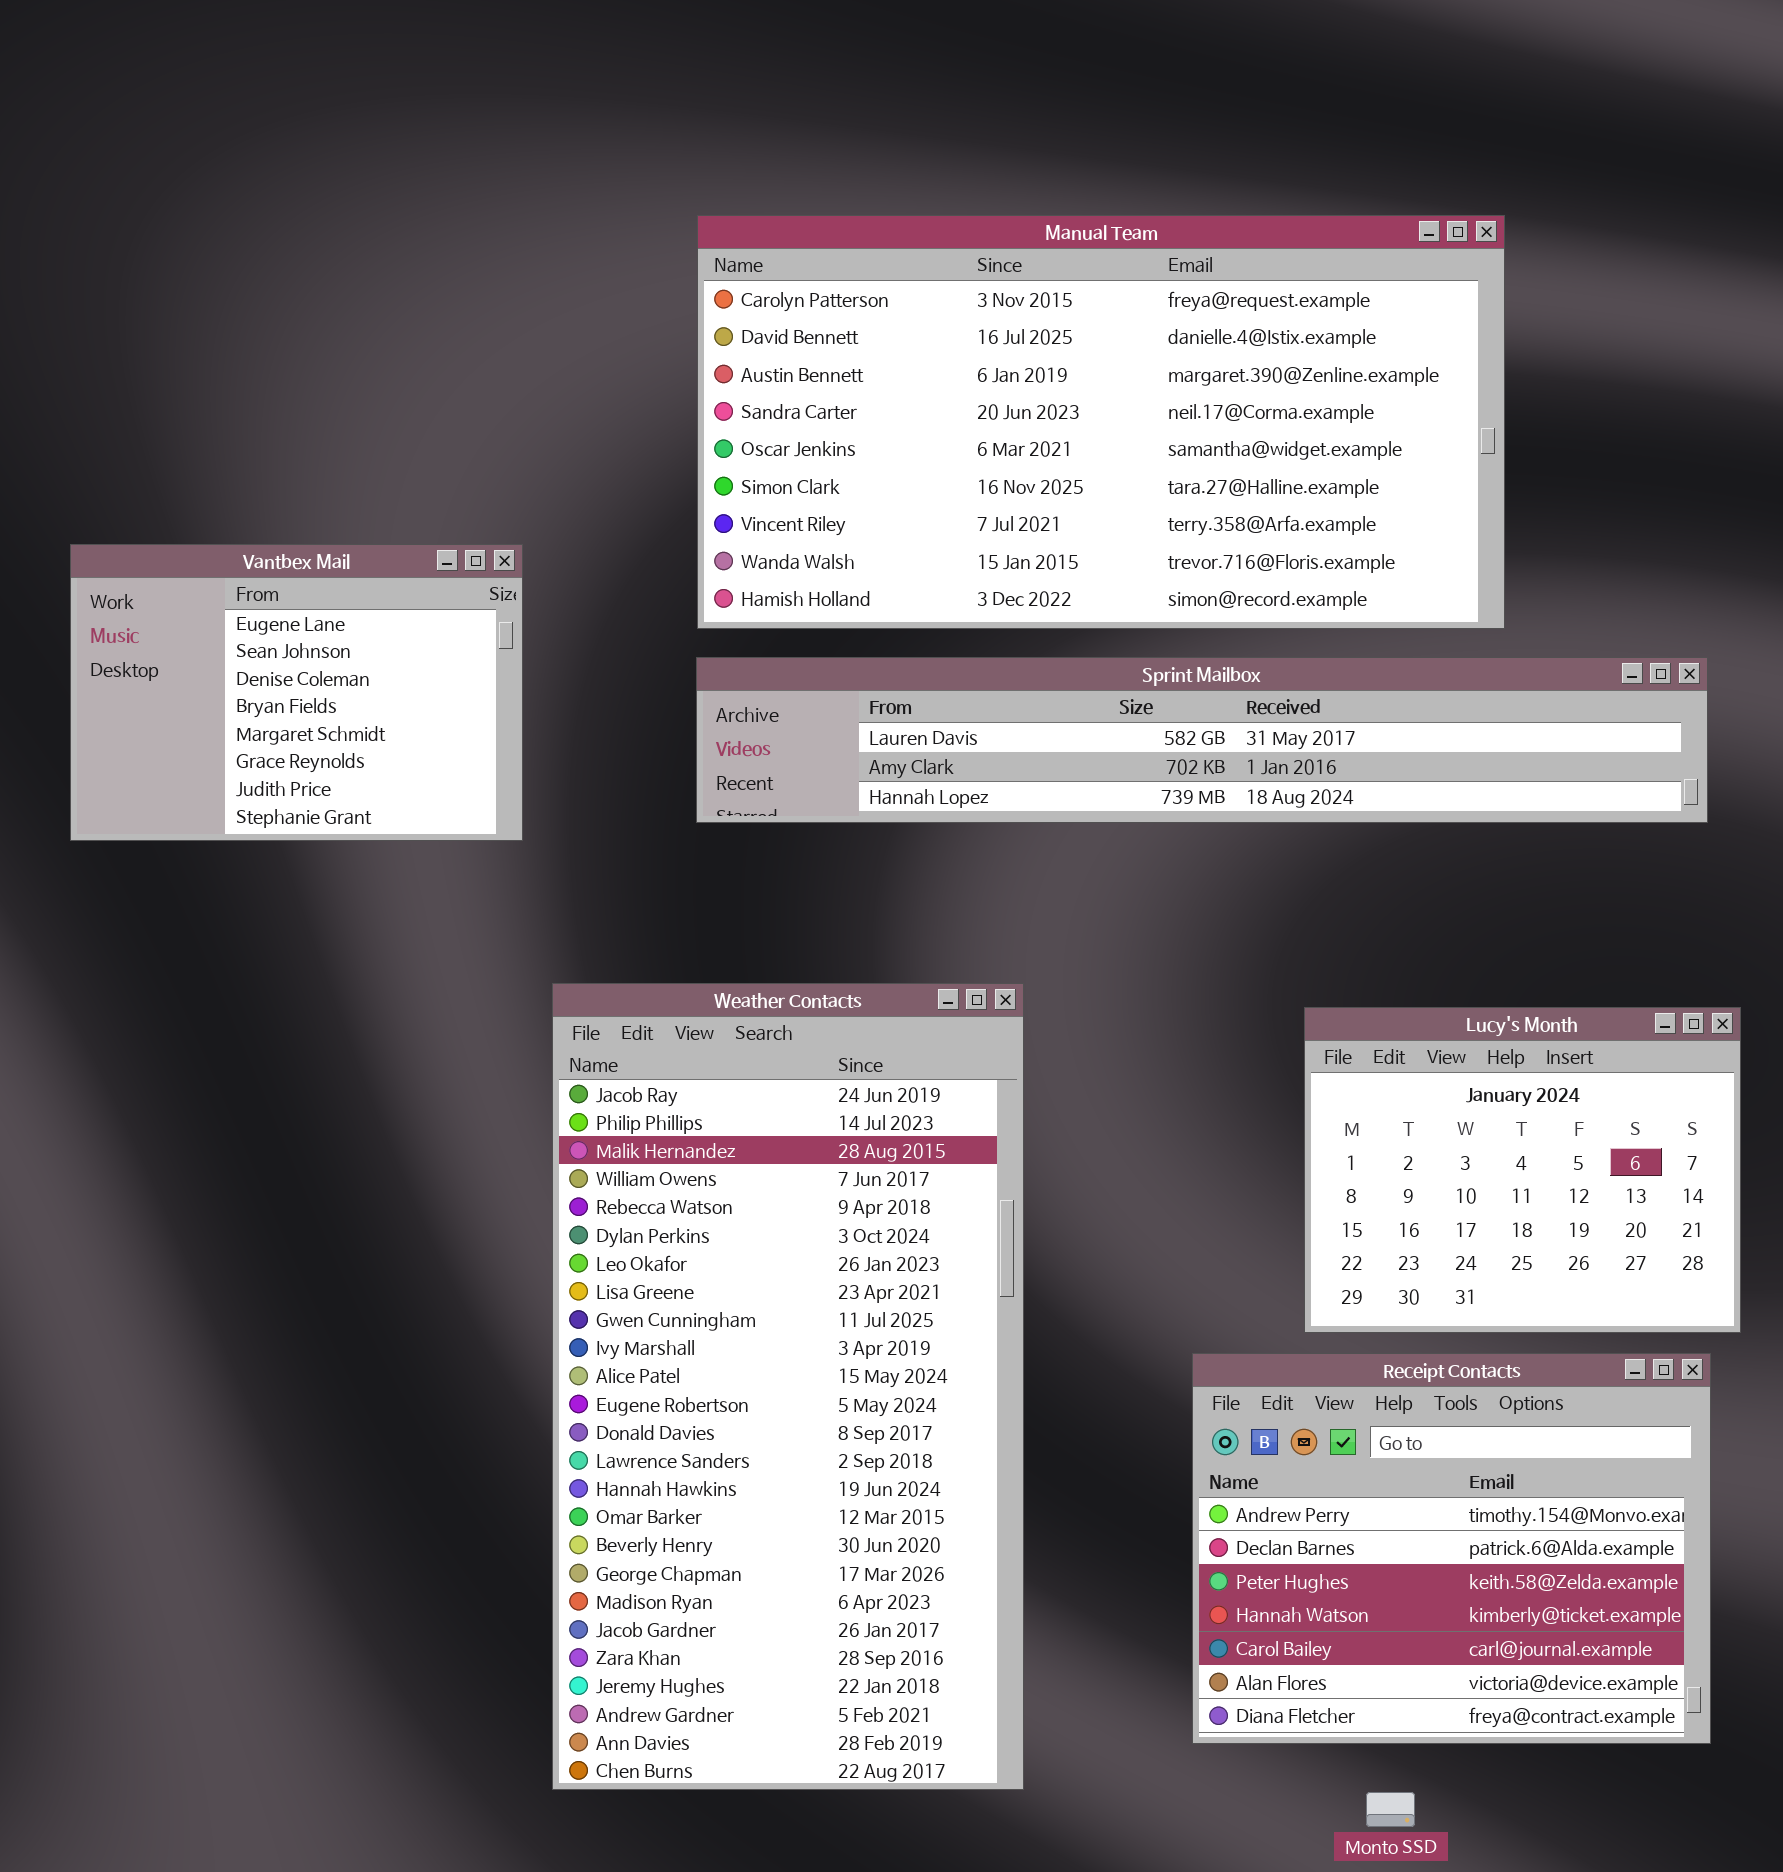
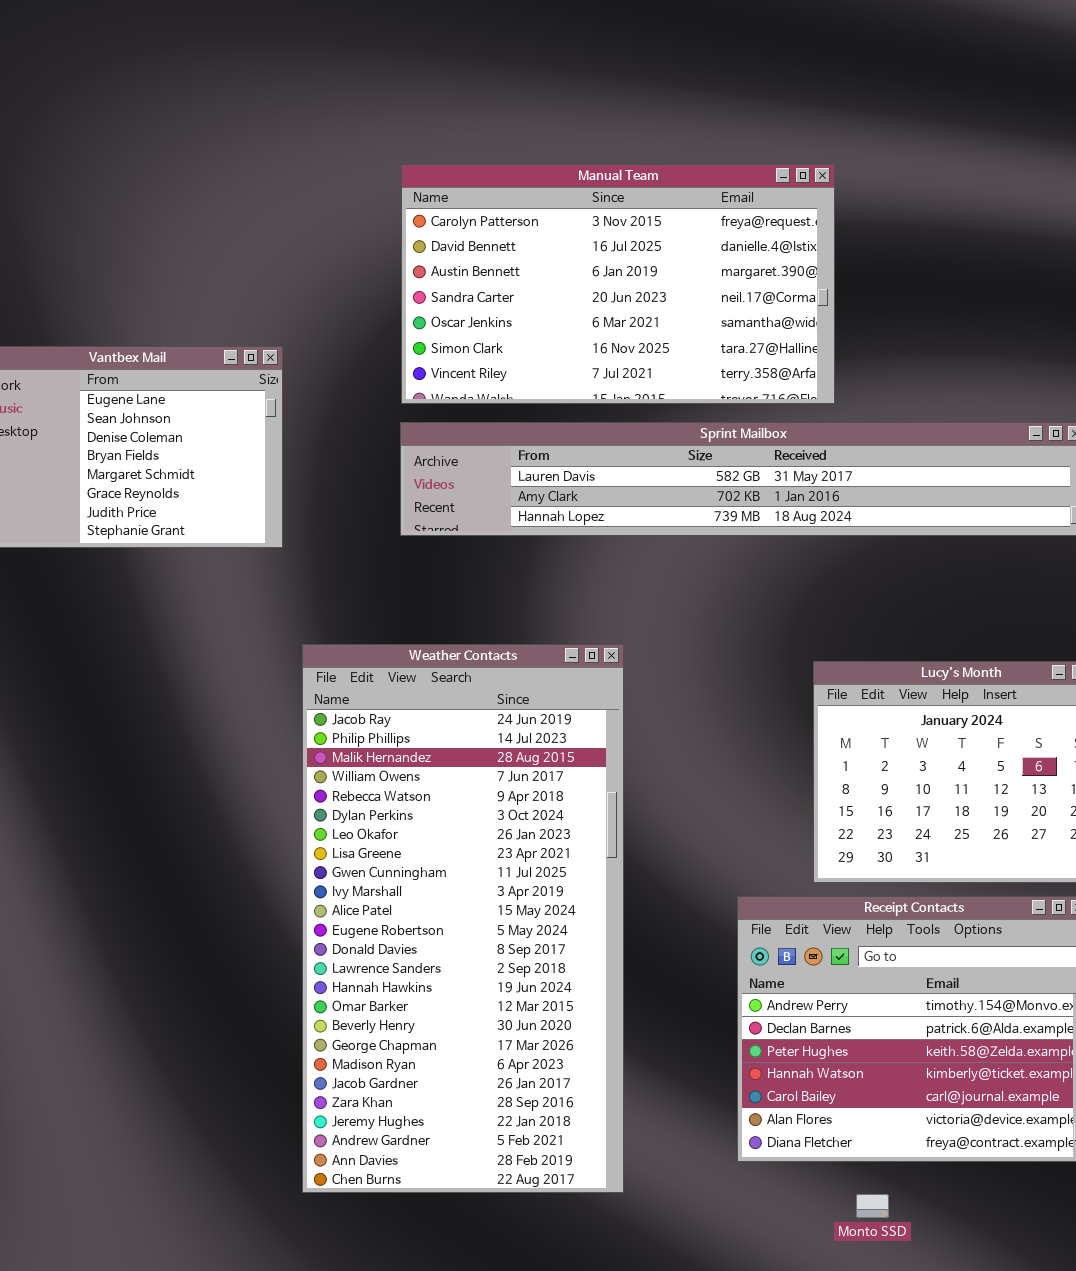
Manual Team: [697,215,1505,629] -> [401,164,835,404], resized

